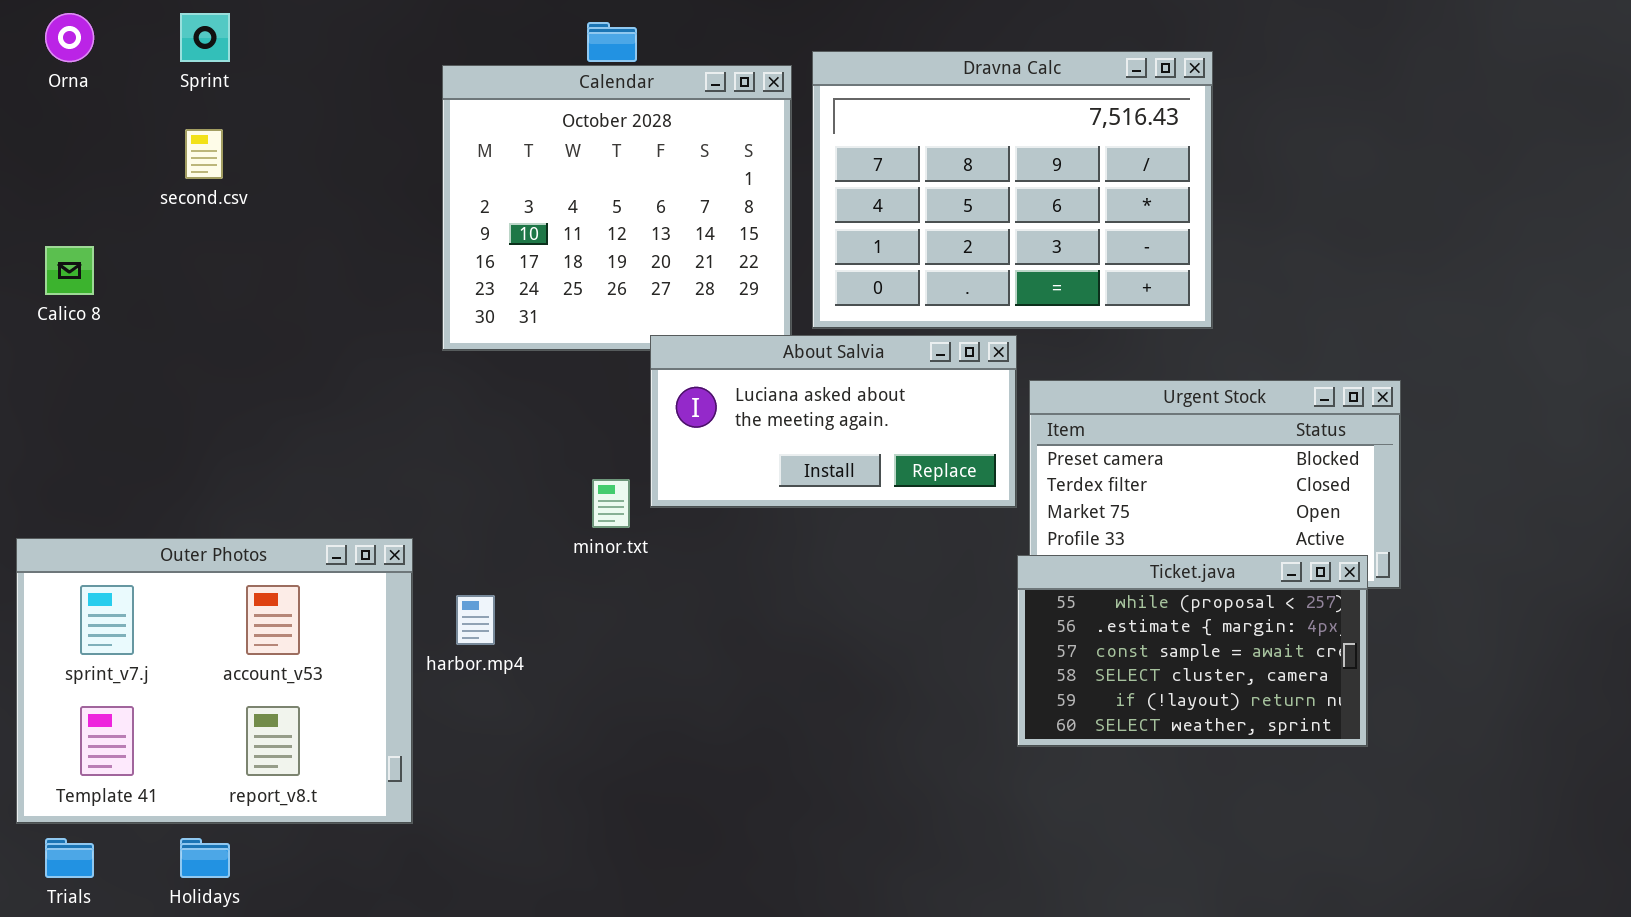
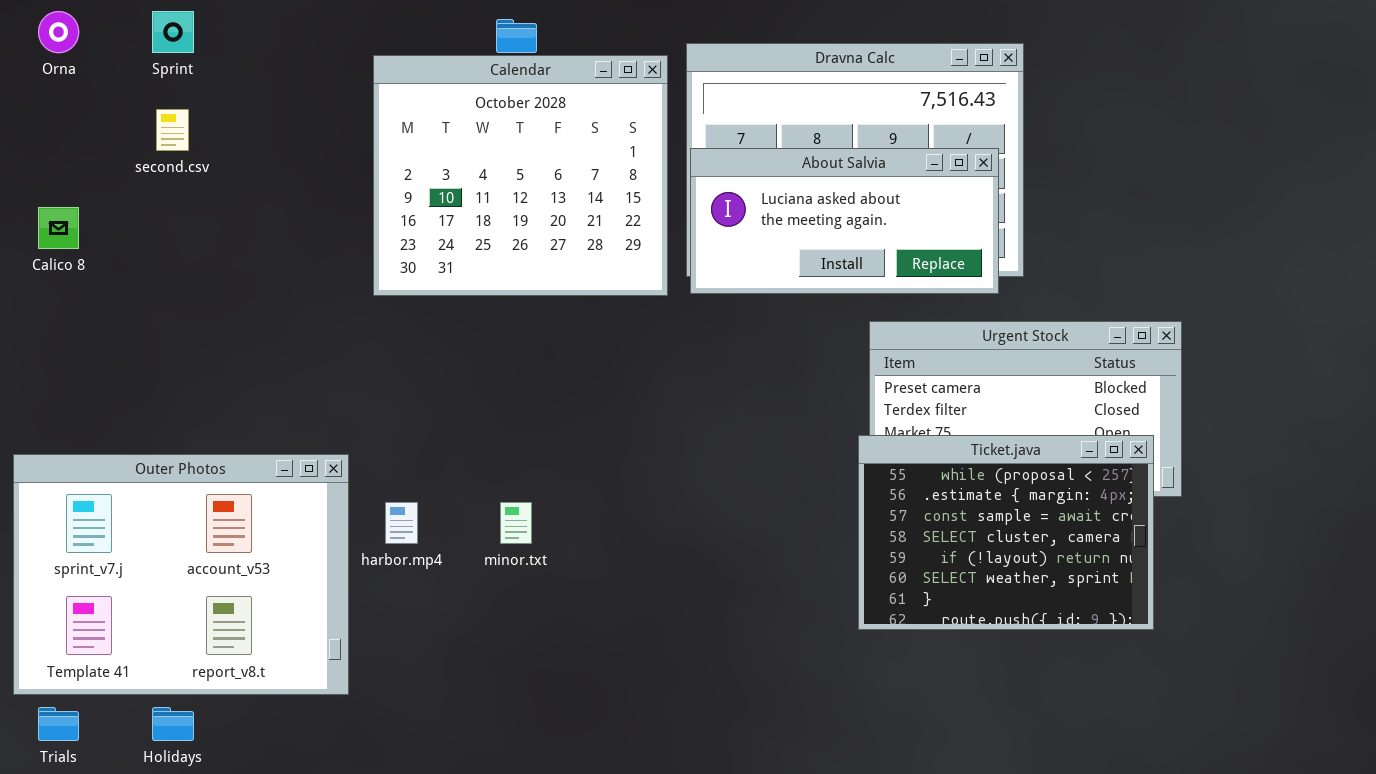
About Salvia: [650,335,1017,508] -> [690,148,999,294], moved
minor.txt: [592,479,630,528] -> [500,502,532,544], moved
Ticket.java: [1017,555,1368,747] -> [858,435,1154,630], resized

